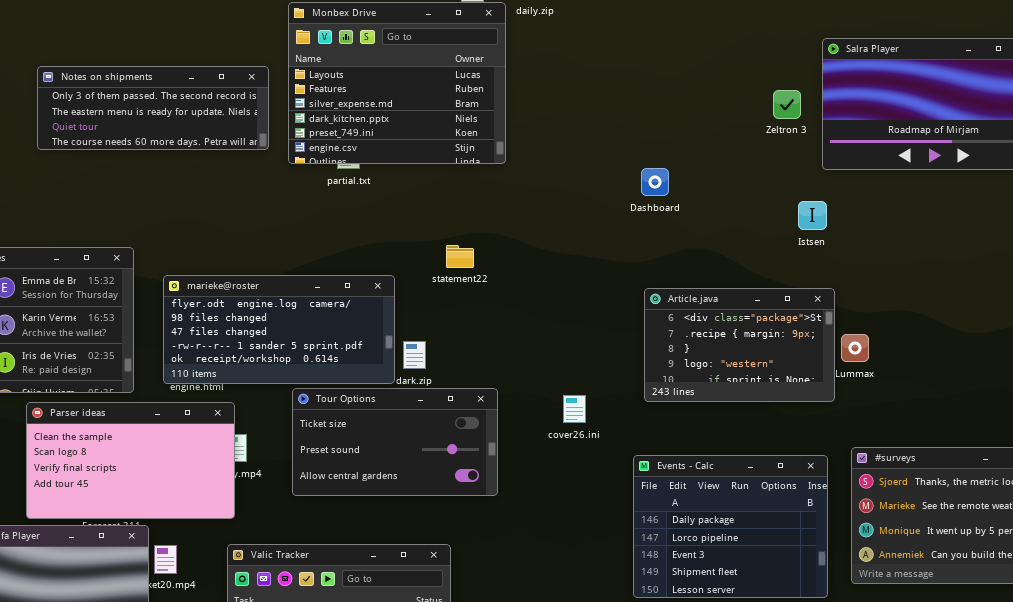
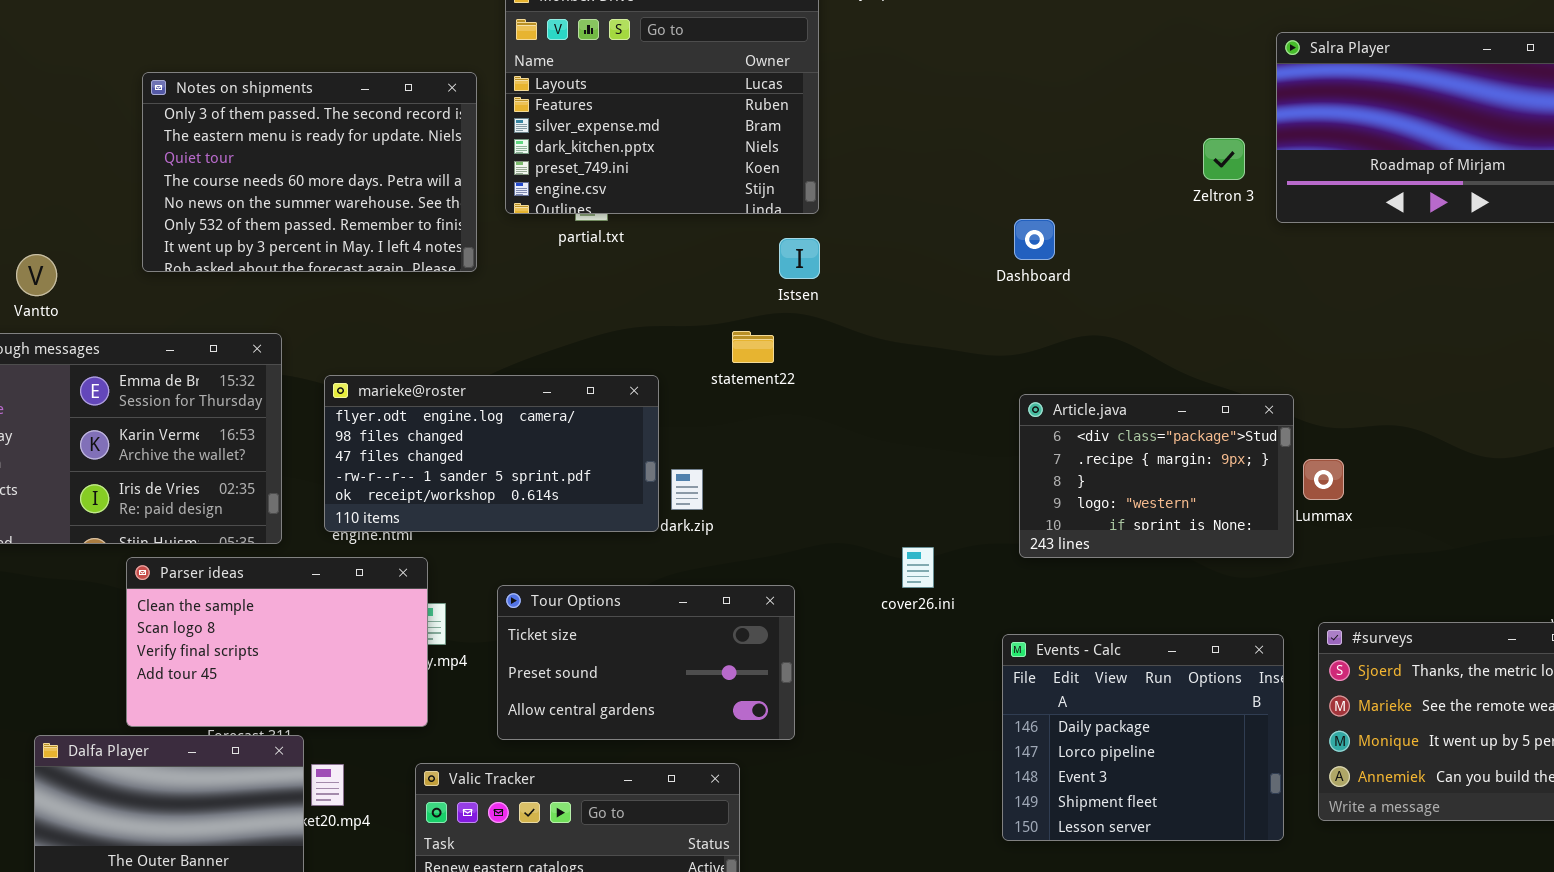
Notes on shipments: [37,66,269,150] -> [142,72,477,272], resized
Zeltron 3: [773,90,801,119] -> [1203,138,1245,180], moved
Istsen: [798,201,827,230] -> [779,238,820,279], moved
Tour Options: [292,388,498,496] -> [497,585,795,740], moved

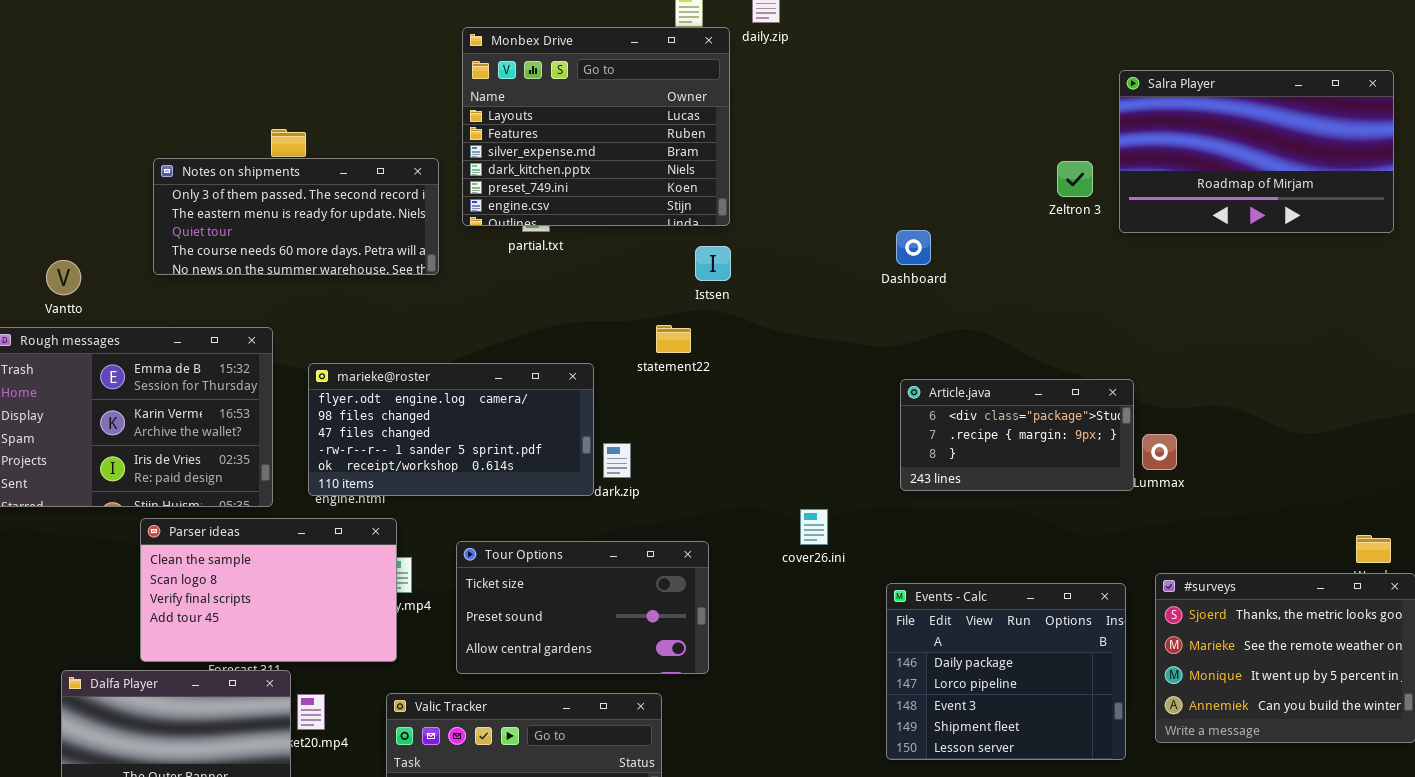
Notes on shipments: [142,72,477,272] -> [153,158,439,275], resized
Article.java: [1019,394,1294,558] -> [900,379,1134,491], resized

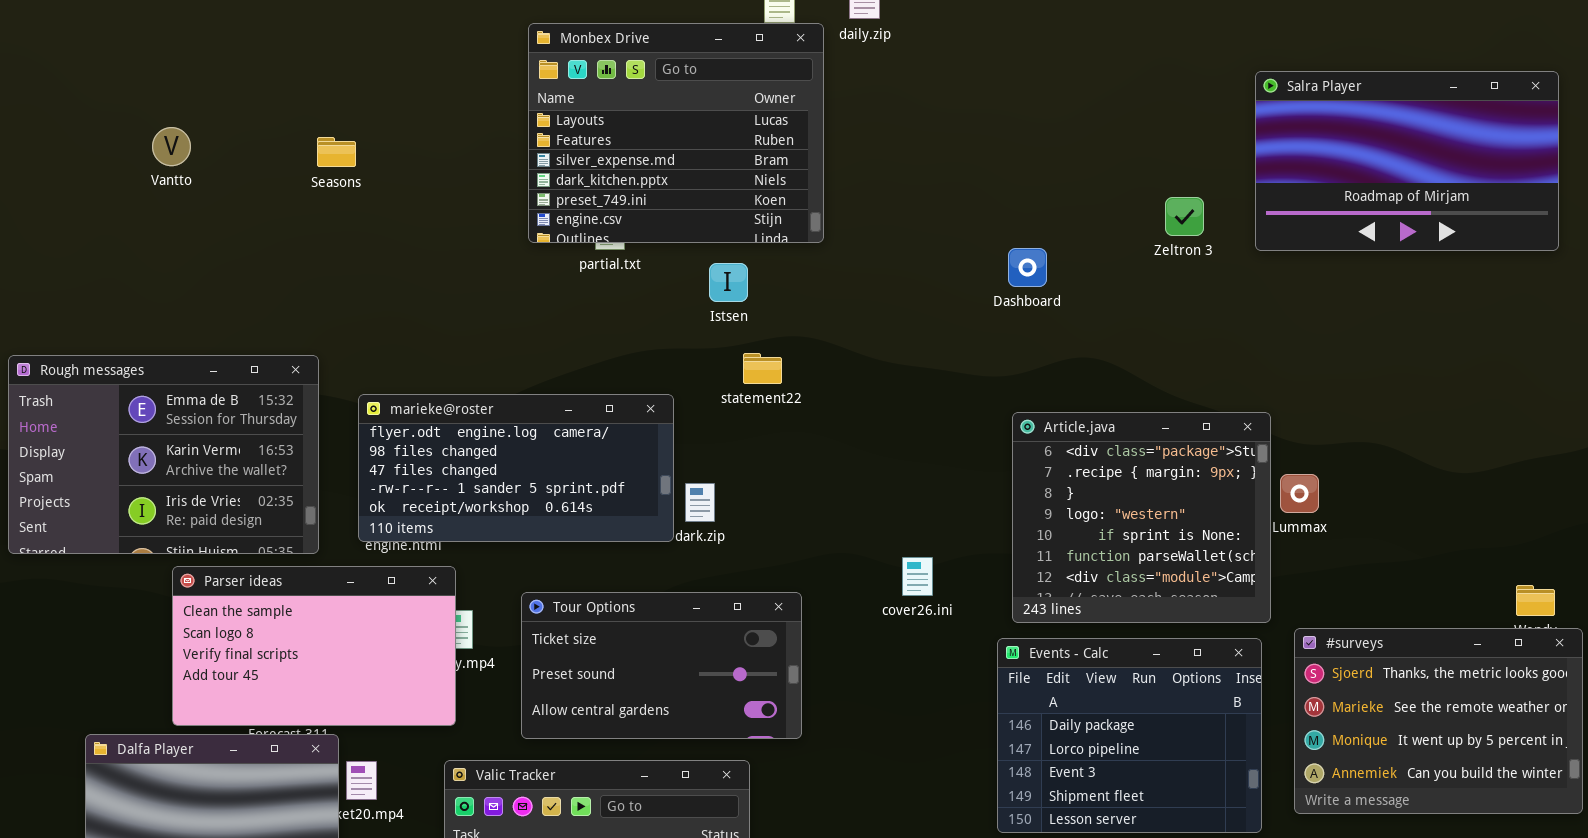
Notes on shipments: [153,158,439,275] -> none, closed
Zeltron 3: [1057,161,1093,197] -> [1165,197,1204,236], moved
Istsen: [695,246,731,281] -> [709,263,748,302], moved
Vantto: [46,260,81,295] -> [152,127,191,166], moved
Article.java: [900,379,1134,491] -> [1012,412,1271,623], resized

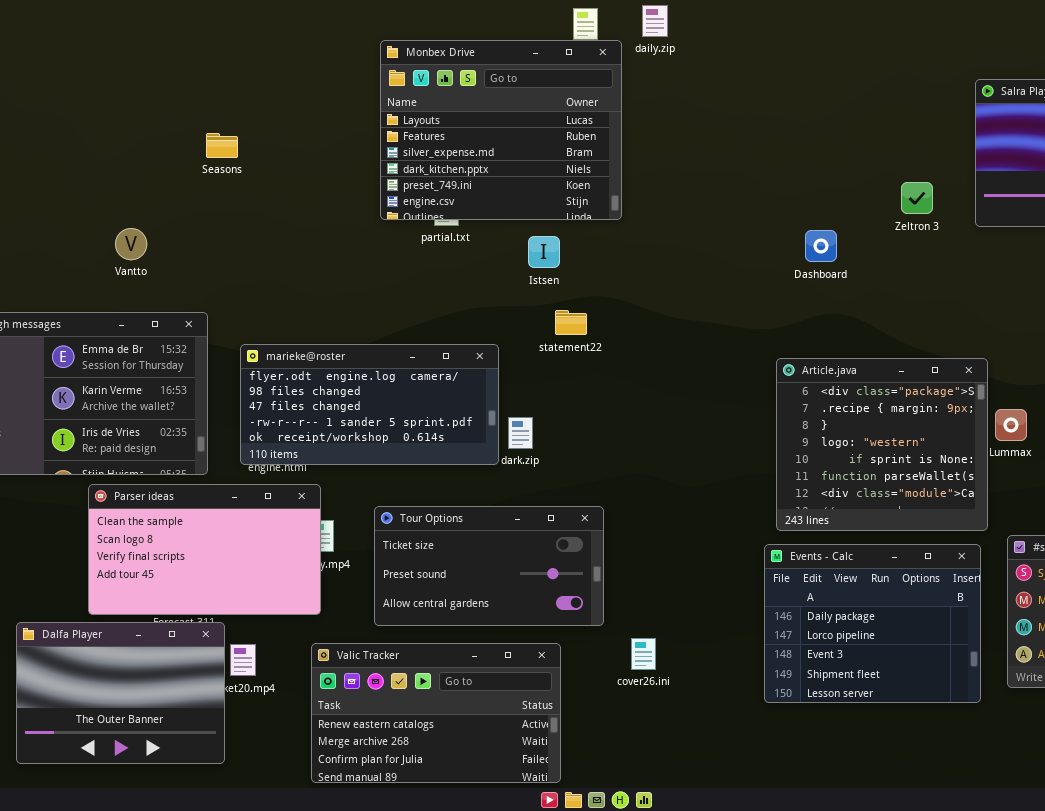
Vantto: [152,127,191,166] -> [115,228,147,260], moved
Dashboard: [1008,248,1047,287] -> [805,230,837,262], moved
cover26.ini: [902,557,933,596] -> [631,638,656,670], moved

